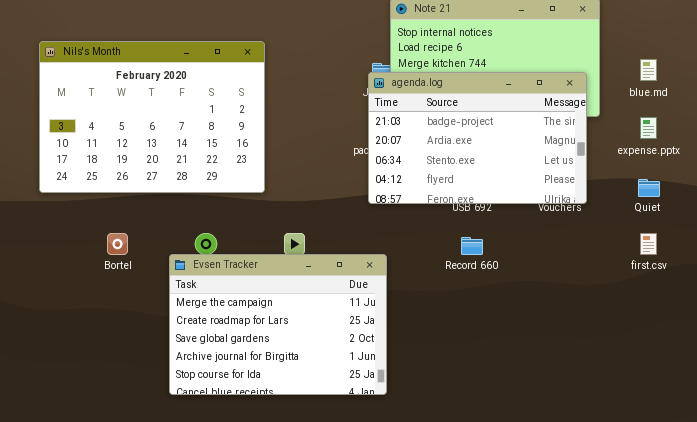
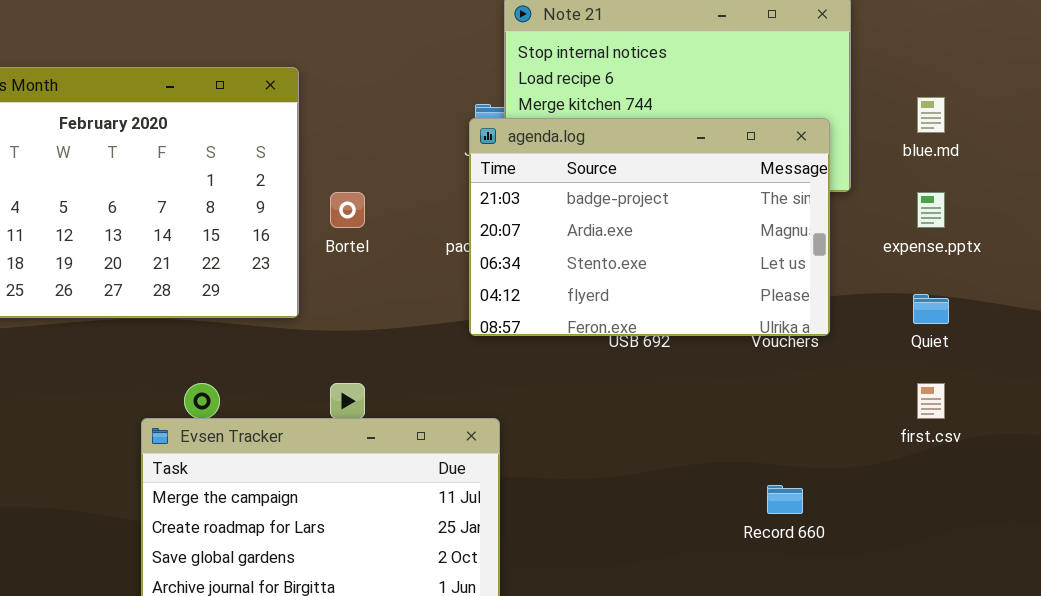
Bortel: [107,233,128,255] -> [330,192,365,228], moved
Record 660: [461,237,483,255] -> [767,485,803,514], moved

